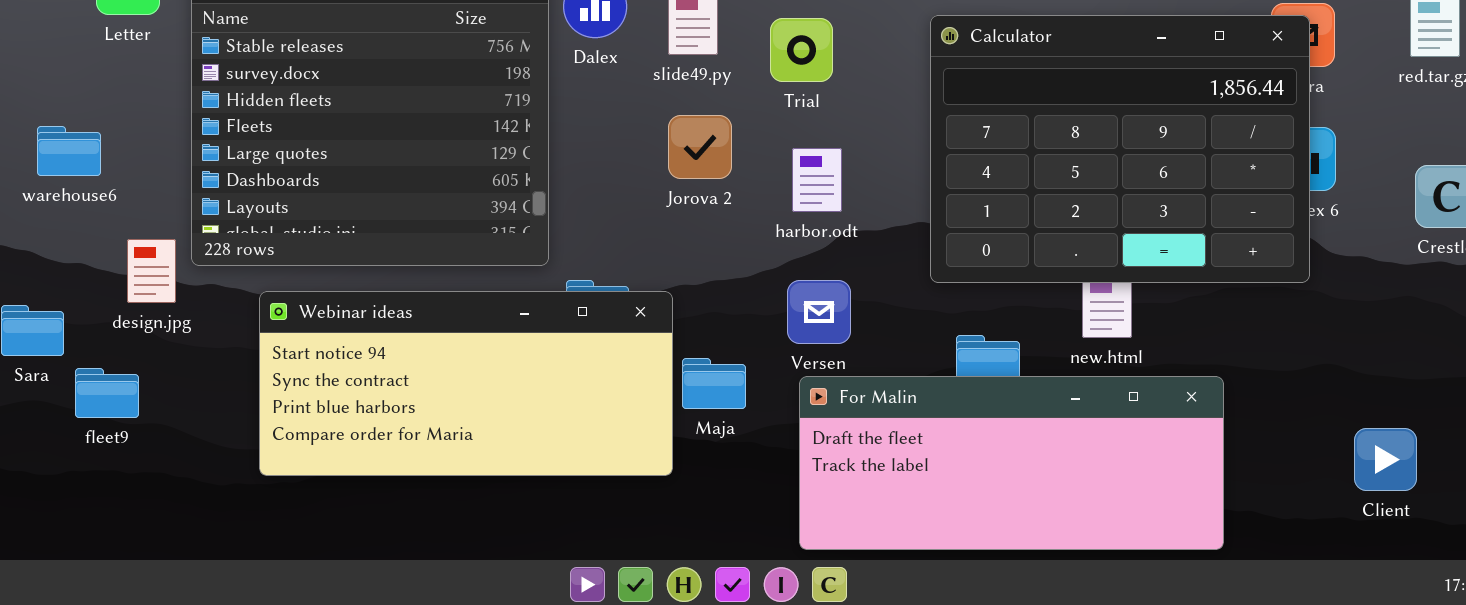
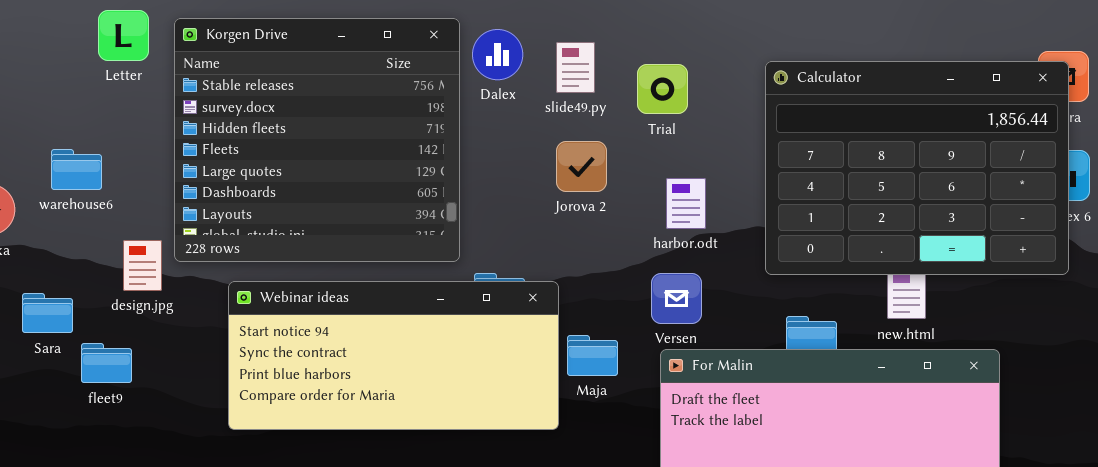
harbor.odt: [792,148,842,212] -> [666,178,706,229], moved

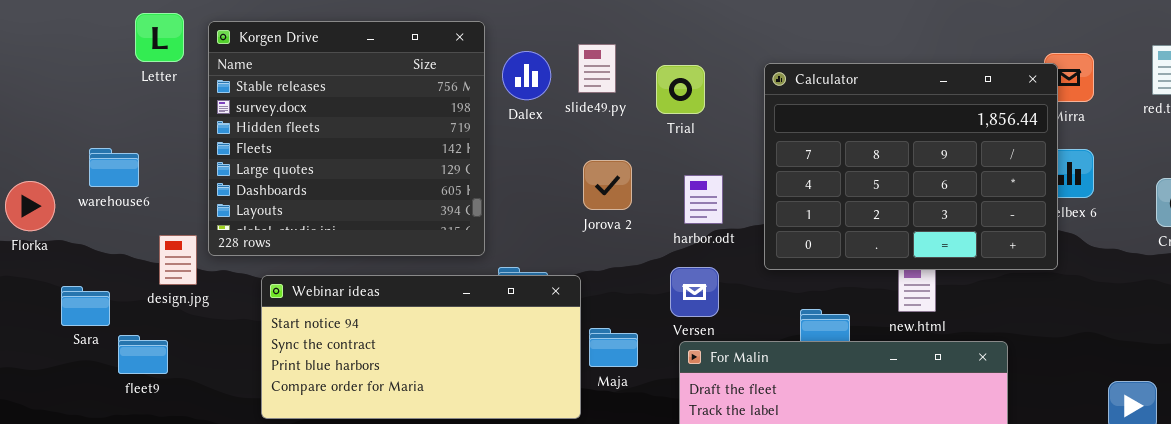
Dalex: [472,29,523,80] -> [502,51,551,100], moved
Calculator: [765,61,1069,275] -> [764,63,1058,270], moved
Jorova 2: [556,141,607,192] -> [583,160,632,210], moved

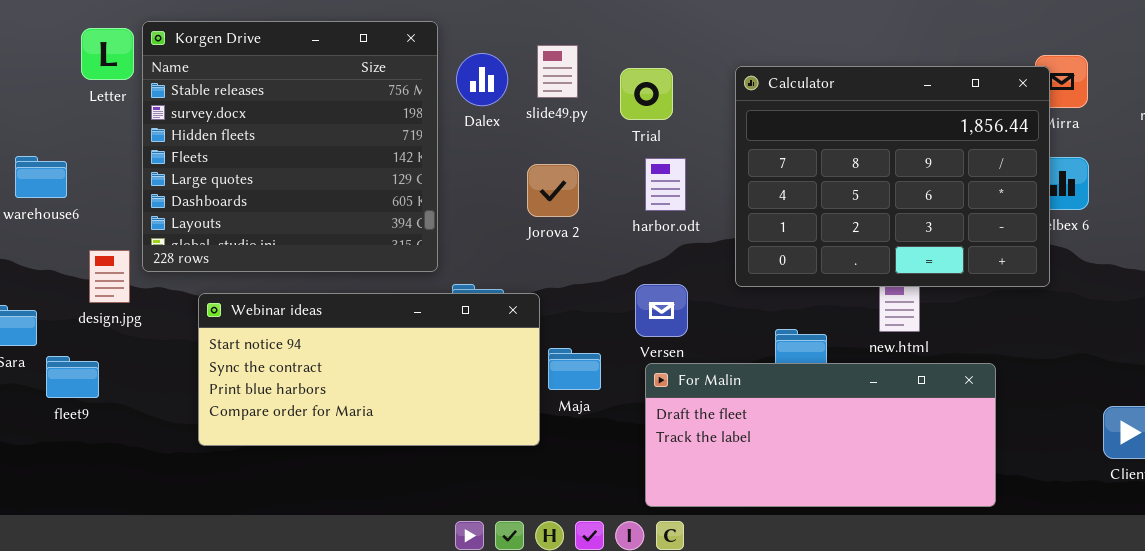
Letter: [135,13,184,62] -> [81,28,134,80], moved
Jorova 2: [583,160,632,210] -> [527,164,579,217], moved
harbor.odt: [684,175,723,224] -> [645,158,686,211], moved

